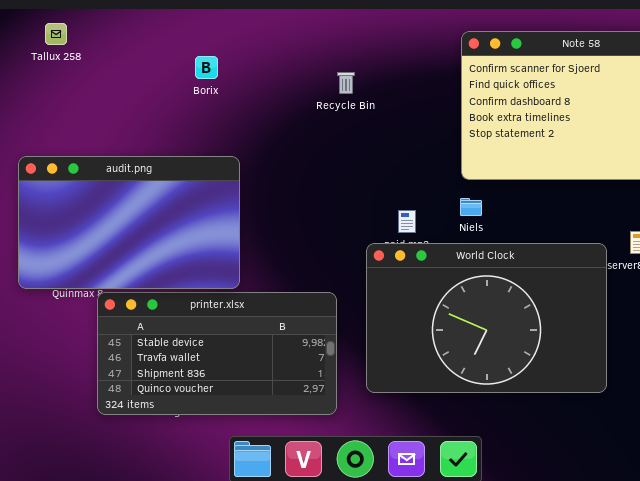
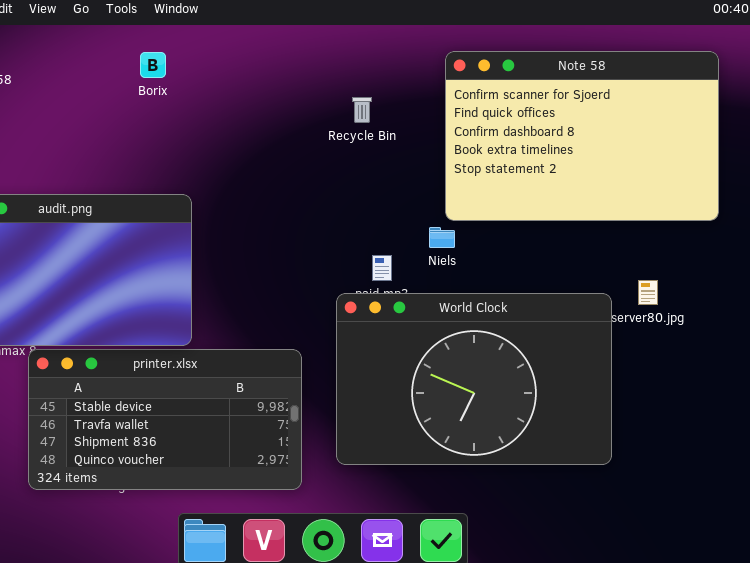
Borix: [195,56,218,79] -> [140,52,166,78], moved
Recycle Bin: [337,72,355,94] -> [352,97,372,123], moved
Niels: [460,198,482,216] -> [429,227,455,248], moved

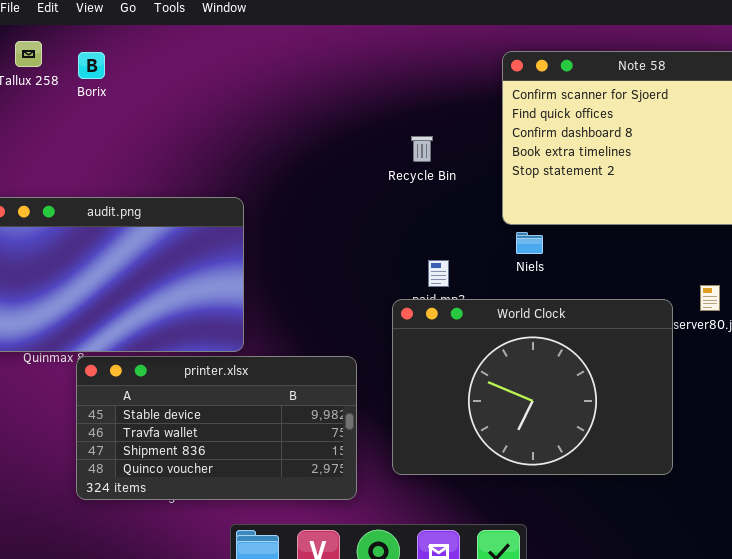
Borix: [140,52,166,78] -> [78,52,105,79], moved
Recycle Bin: [352,97,372,123] -> [411,136,433,162], moved
Niels: [429,227,455,248] -> [516,232,543,254], moved

